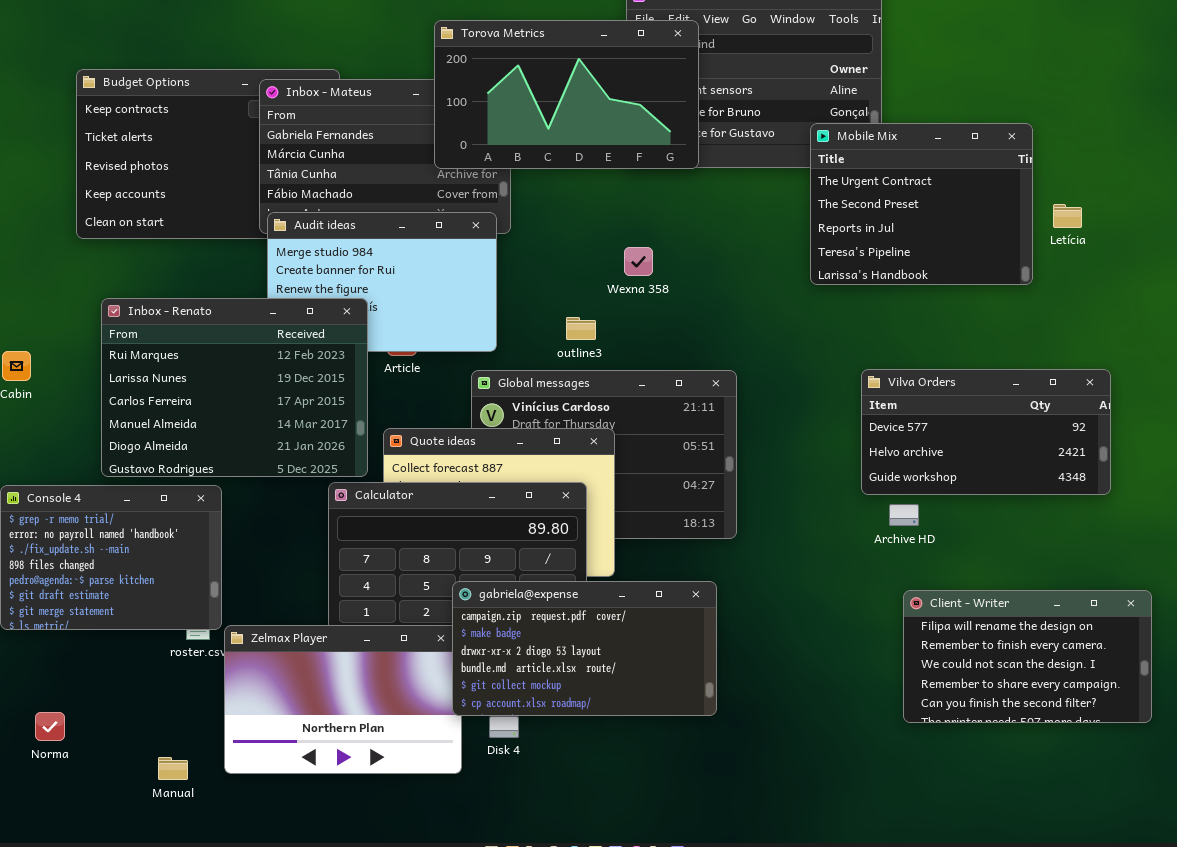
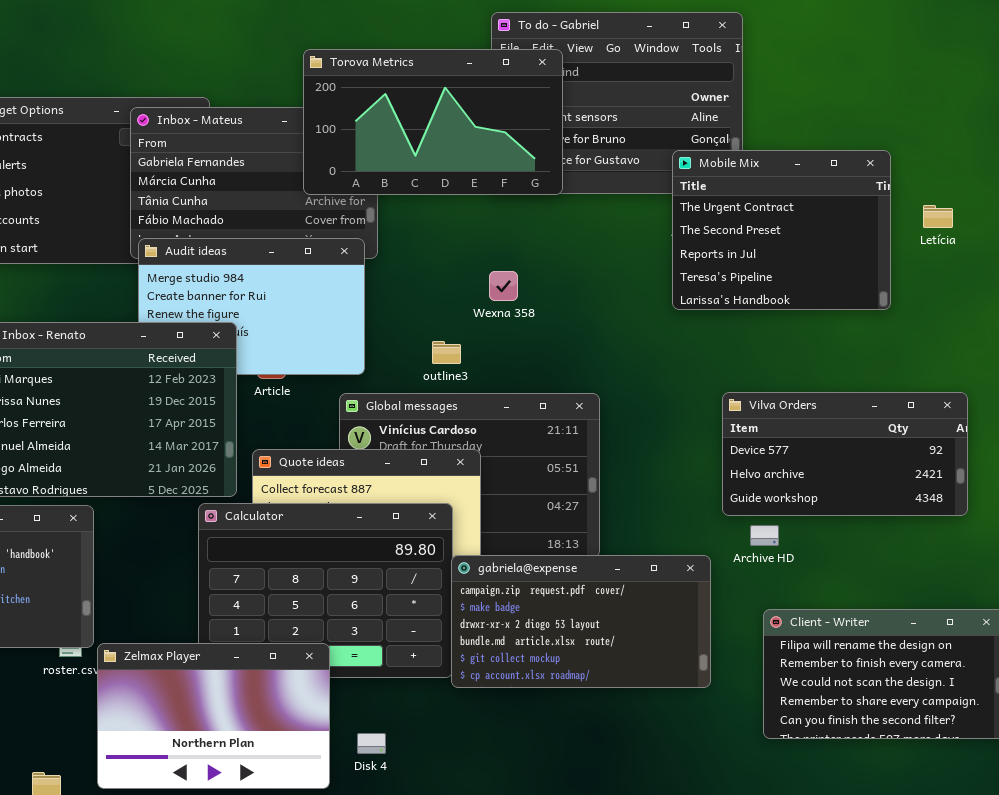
Letícia: [1053,204,1082,228] -> [923,205,953,228], moved
gabriela@expense: [452,581,717,716] -> [451,555,711,688], moved

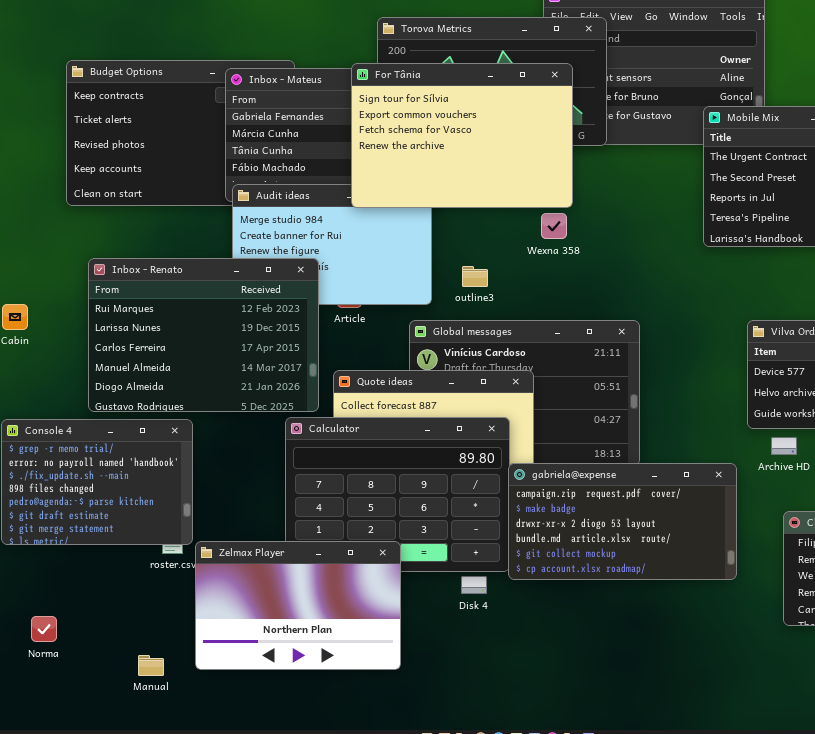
For Tânia: none -> [351,63,573,208], opened
outline3: [432,341,461,364] -> [462,266,488,287], moved
Disk 4: [357,733,386,754] -> [461,576,487,594], moved

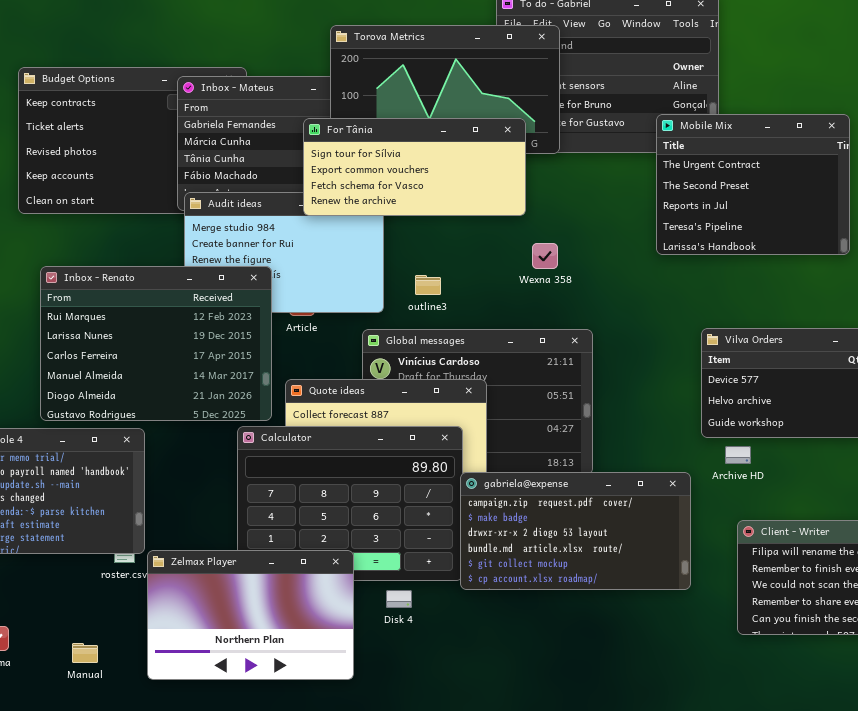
For Tânia: [351,63,573,208] -> [303,118,526,216], resized
Wexna 358: [541,213,567,239] -> [532,243,558,269], moved
Disk 4: [461,576,487,594] -> [386,590,412,608], moved
Manual: [138,655,164,676] -> [72,643,98,663], moved

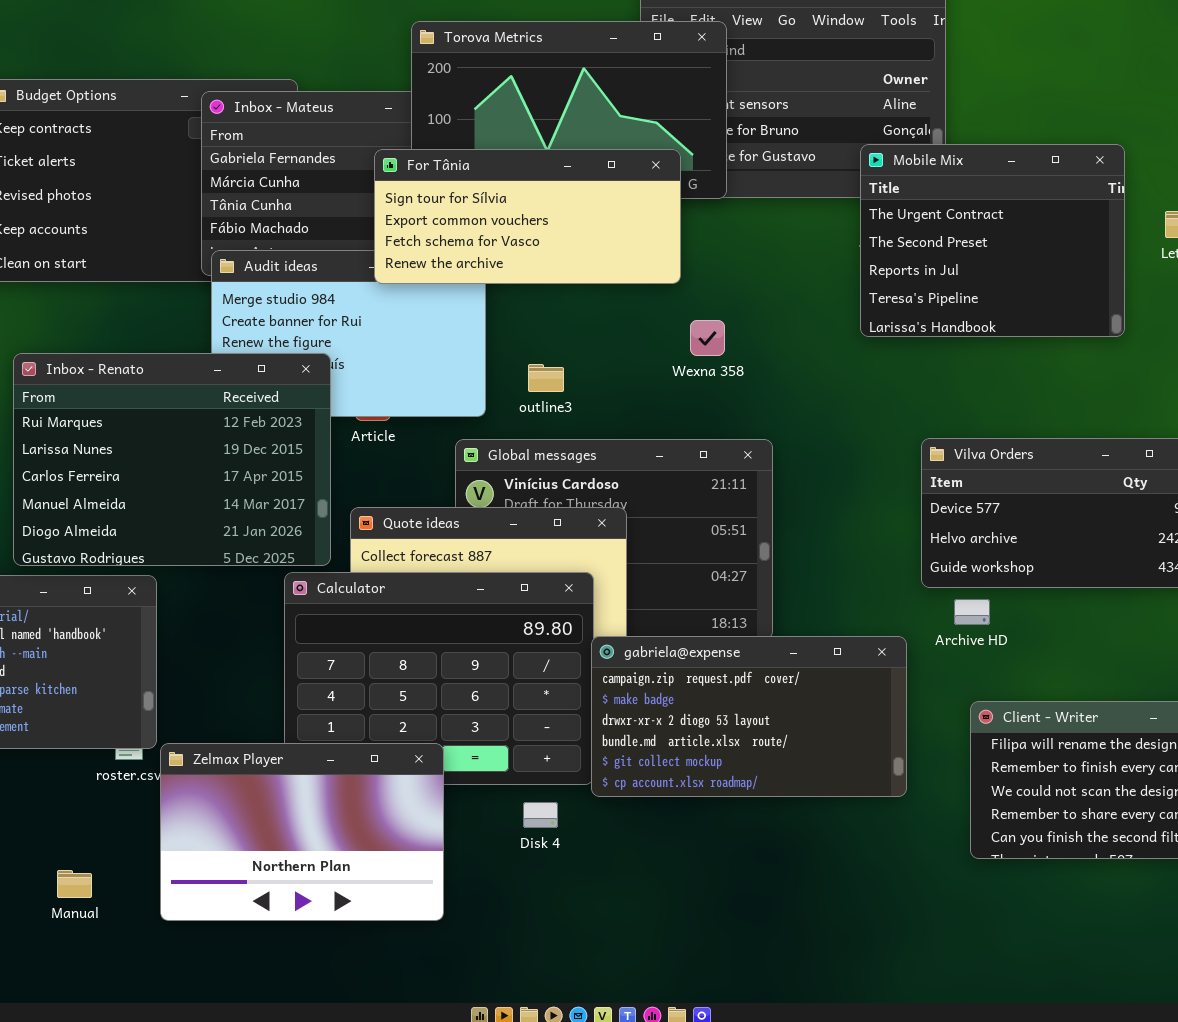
Disk 4: [386,590,412,608] -> [523,802,558,828], moved

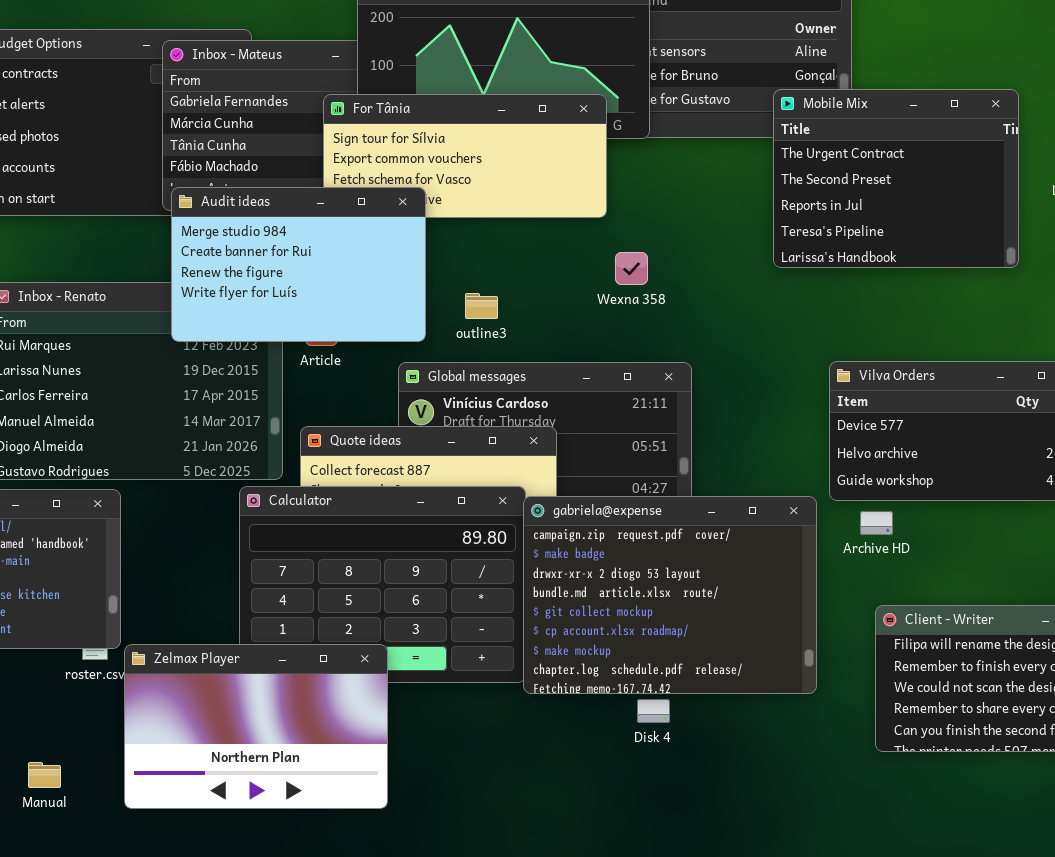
Audit ideas: [211,250,486,417] -> [171,187,426,342], raised
gabriela@expense: [591,636,907,797] -> [523,496,817,694], resized
Disk 4: [523,802,558,828] -> [637,699,670,723], moved

